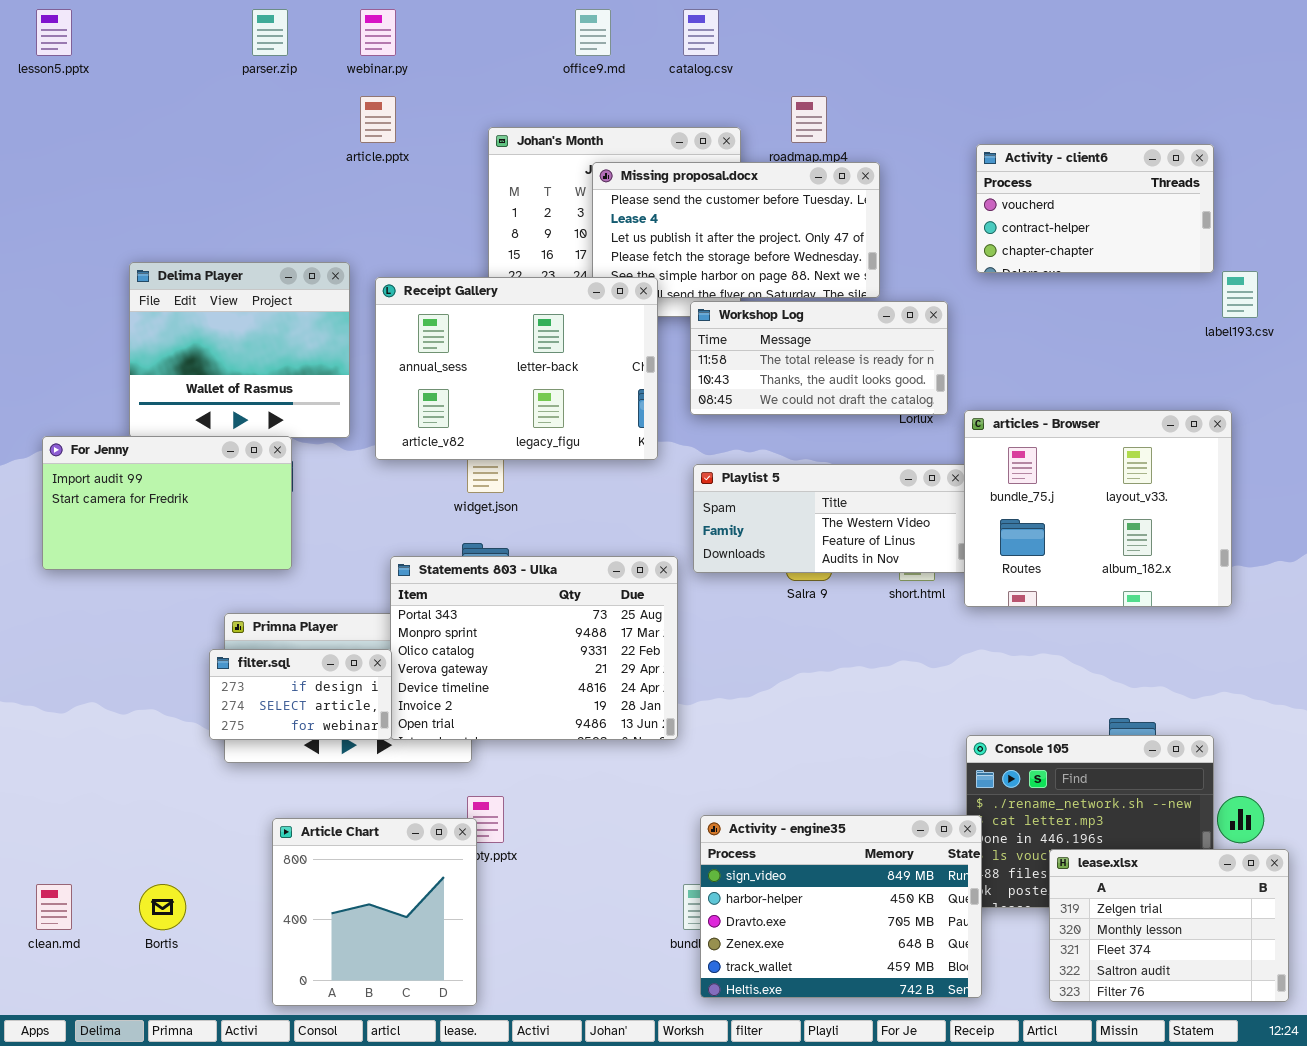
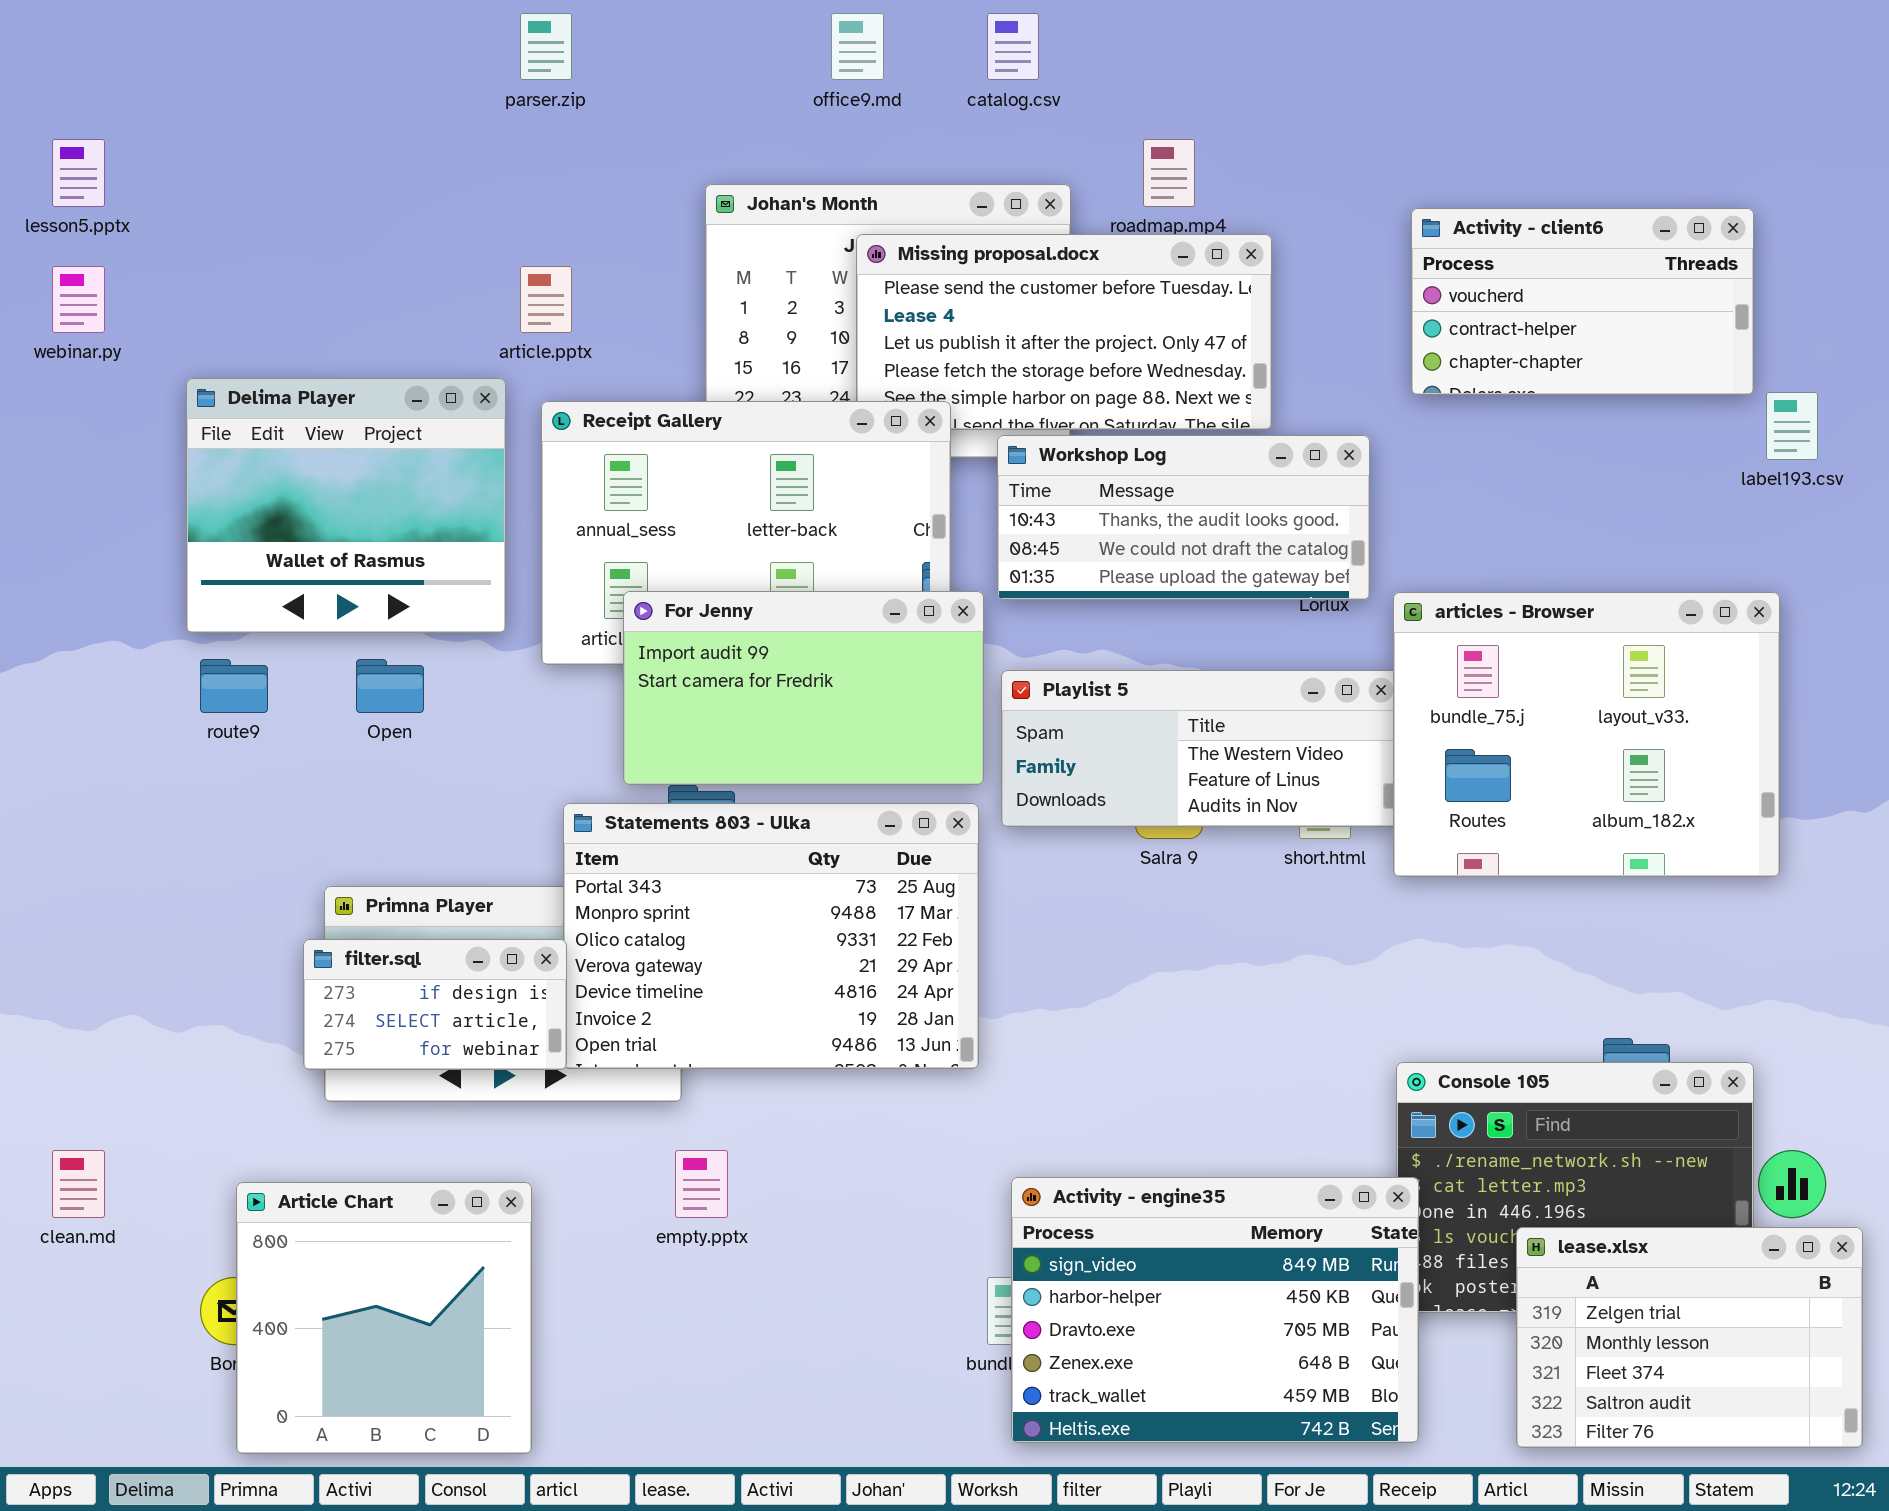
lesson5.pptx: [36,9,72,56] -> [52,139,105,207], moved
parser.zip: [252,9,288,56] -> [520,13,572,80], moved
webinar.py: [360,9,396,56] -> [52,266,105,333], moved
article.pptx: [360,96,396,143] -> [520,266,572,333], moved
Workshop Log: [690,301,948,415] -> [997,435,1370,600], scrolled down 1 row
For Jenny: [42,436,292,570] -> [623,591,984,785], moved
Article Chart: [272,818,477,1006] -> [236,1182,532,1454], moved
clean.md: [36,884,72,930] -> [52,1150,105,1218], moved

